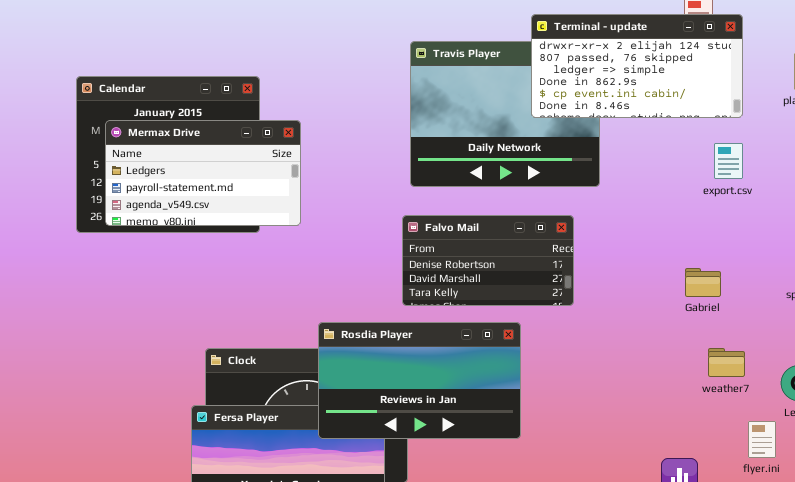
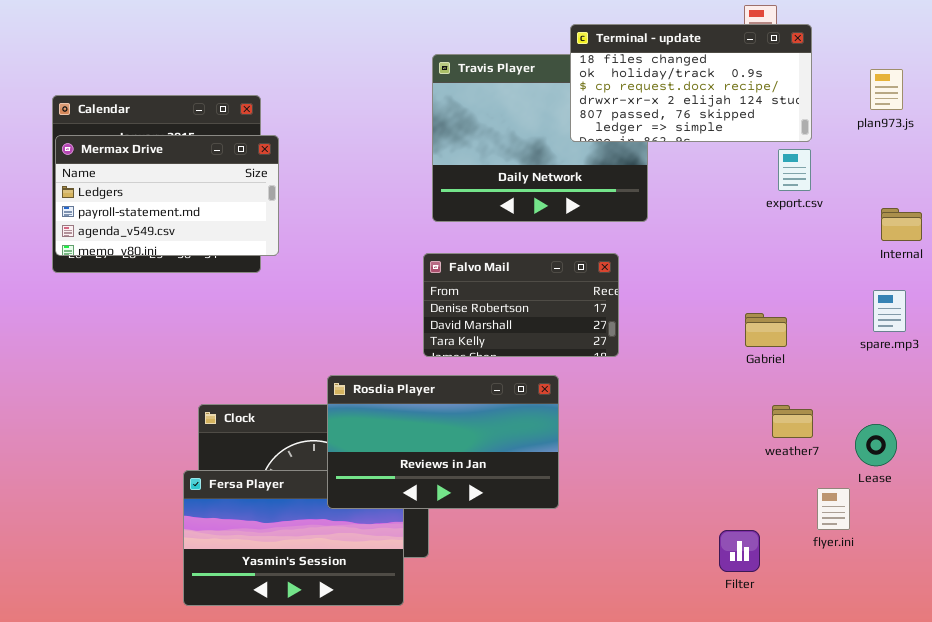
Terminal - update: [531,14,743,118] -> [570,24,812,142], scrolled up 3 rows
Mermax Drive: [105,120,301,226] -> [55,135,279,256], moved
export.csv: [714,143,743,179] -> [778,149,811,191], moved

